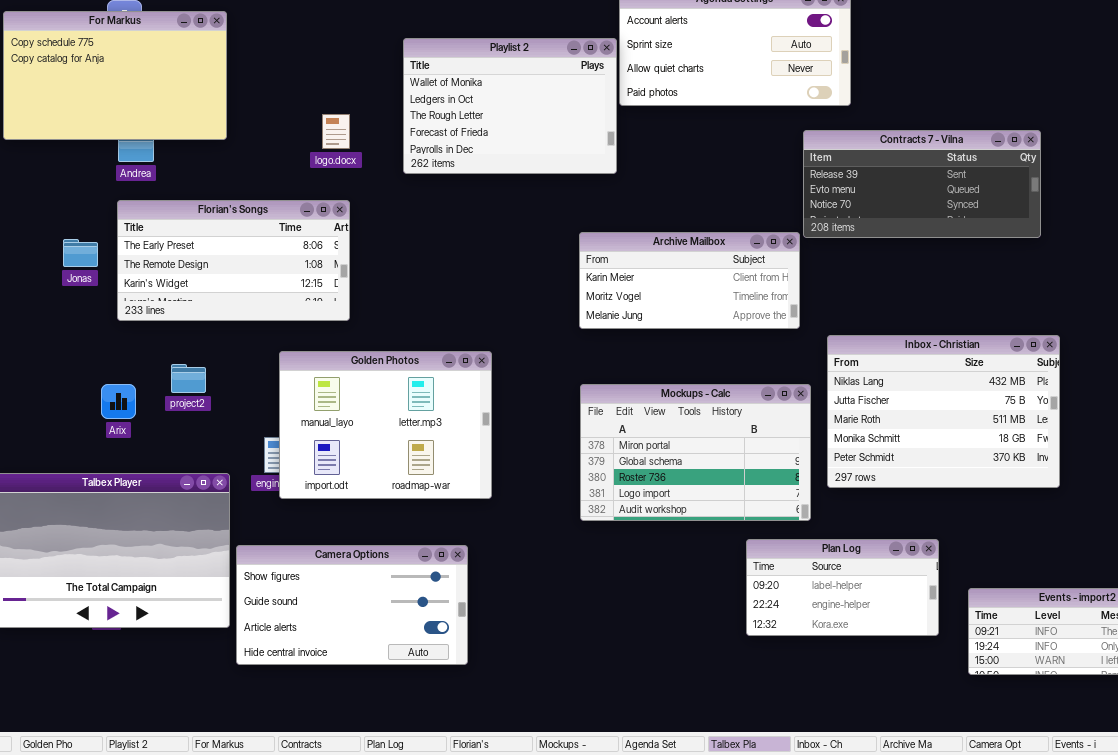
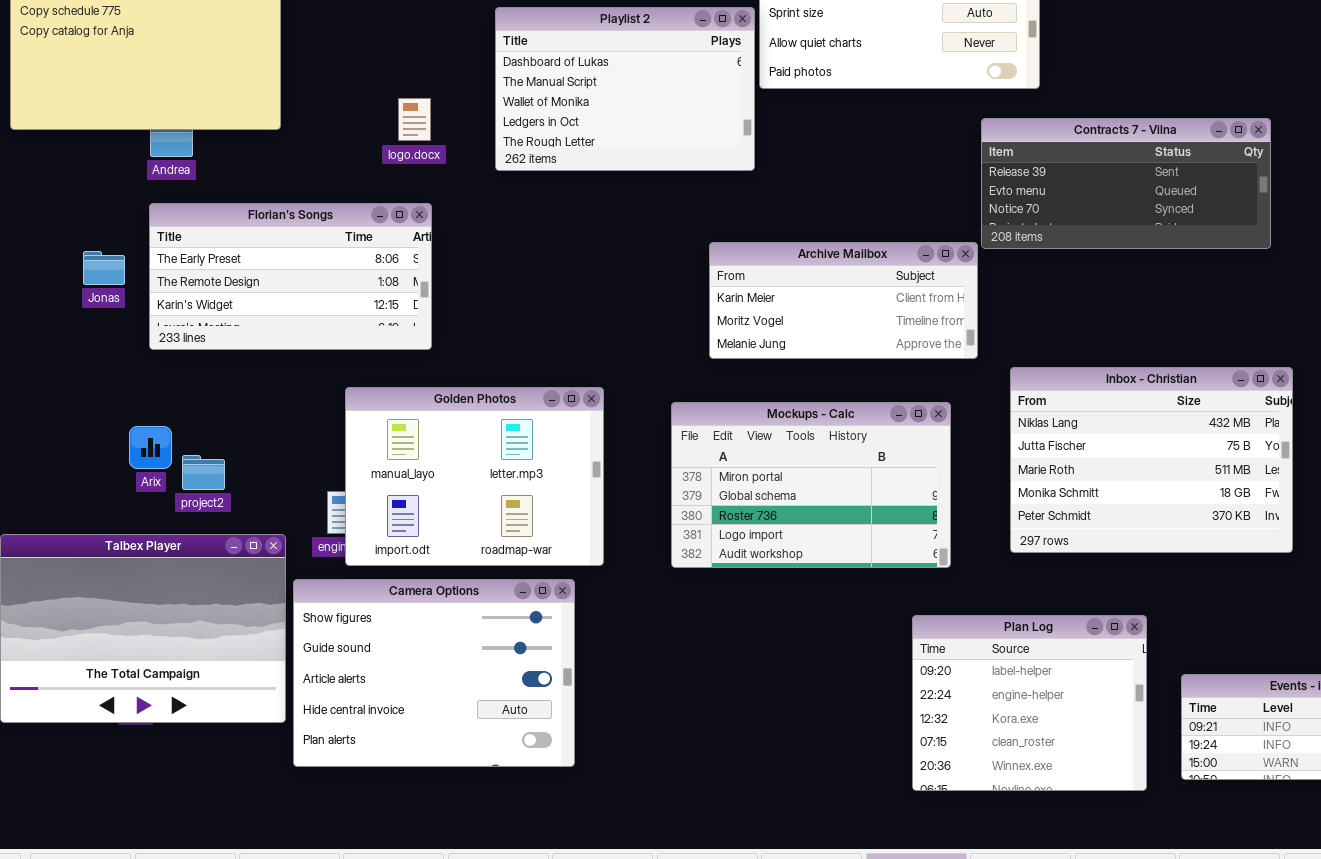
Playlist 2: [403,38,617,174] -> [495,7,755,171], scrolled up 2 rows
project2: [171,364,206,393] -> [182,455,225,490], moved
Mockups - Calc: [580,384,811,521] -> [671,402,951,568], moved
Plan Log: [746,539,939,636] -> [912,615,1147,791], resized
Camera Options: [236,545,468,665] -> [293,579,575,767], resized

